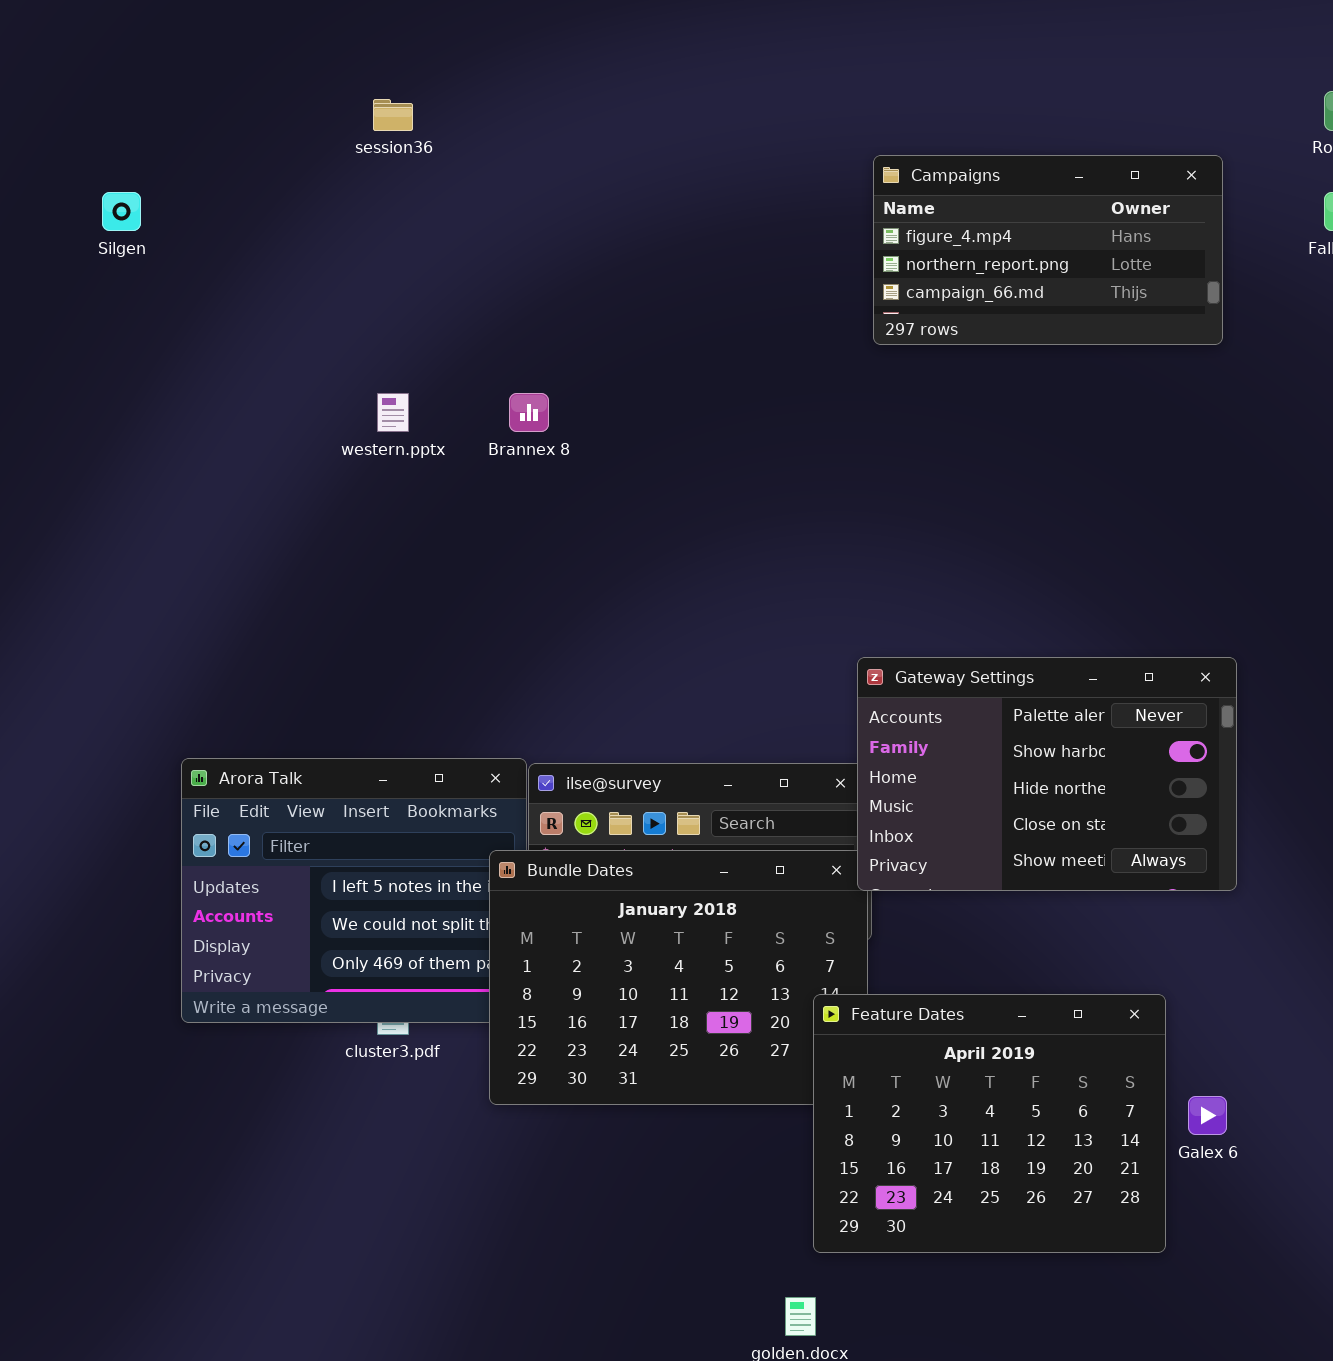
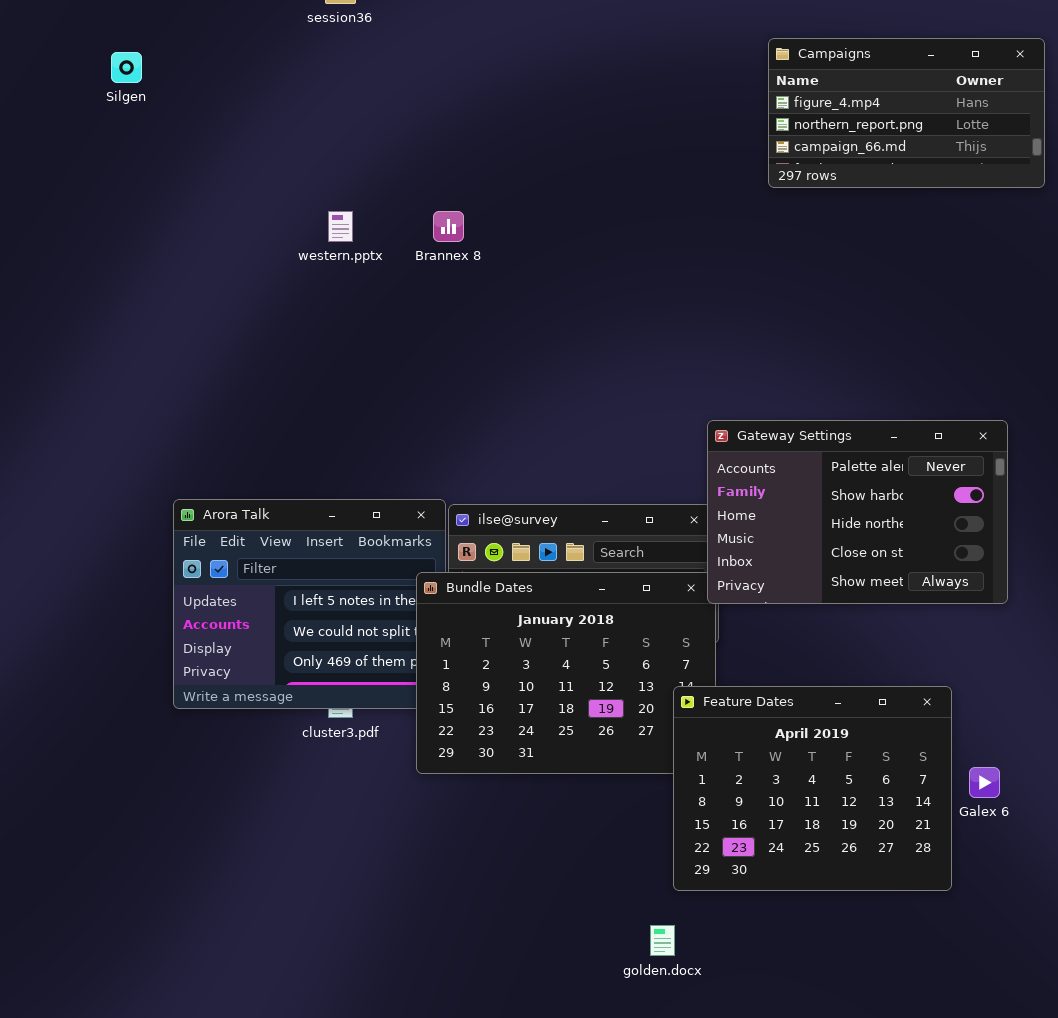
Campaigns: [873,155,1223,345] -> [768,38,1045,188], moved

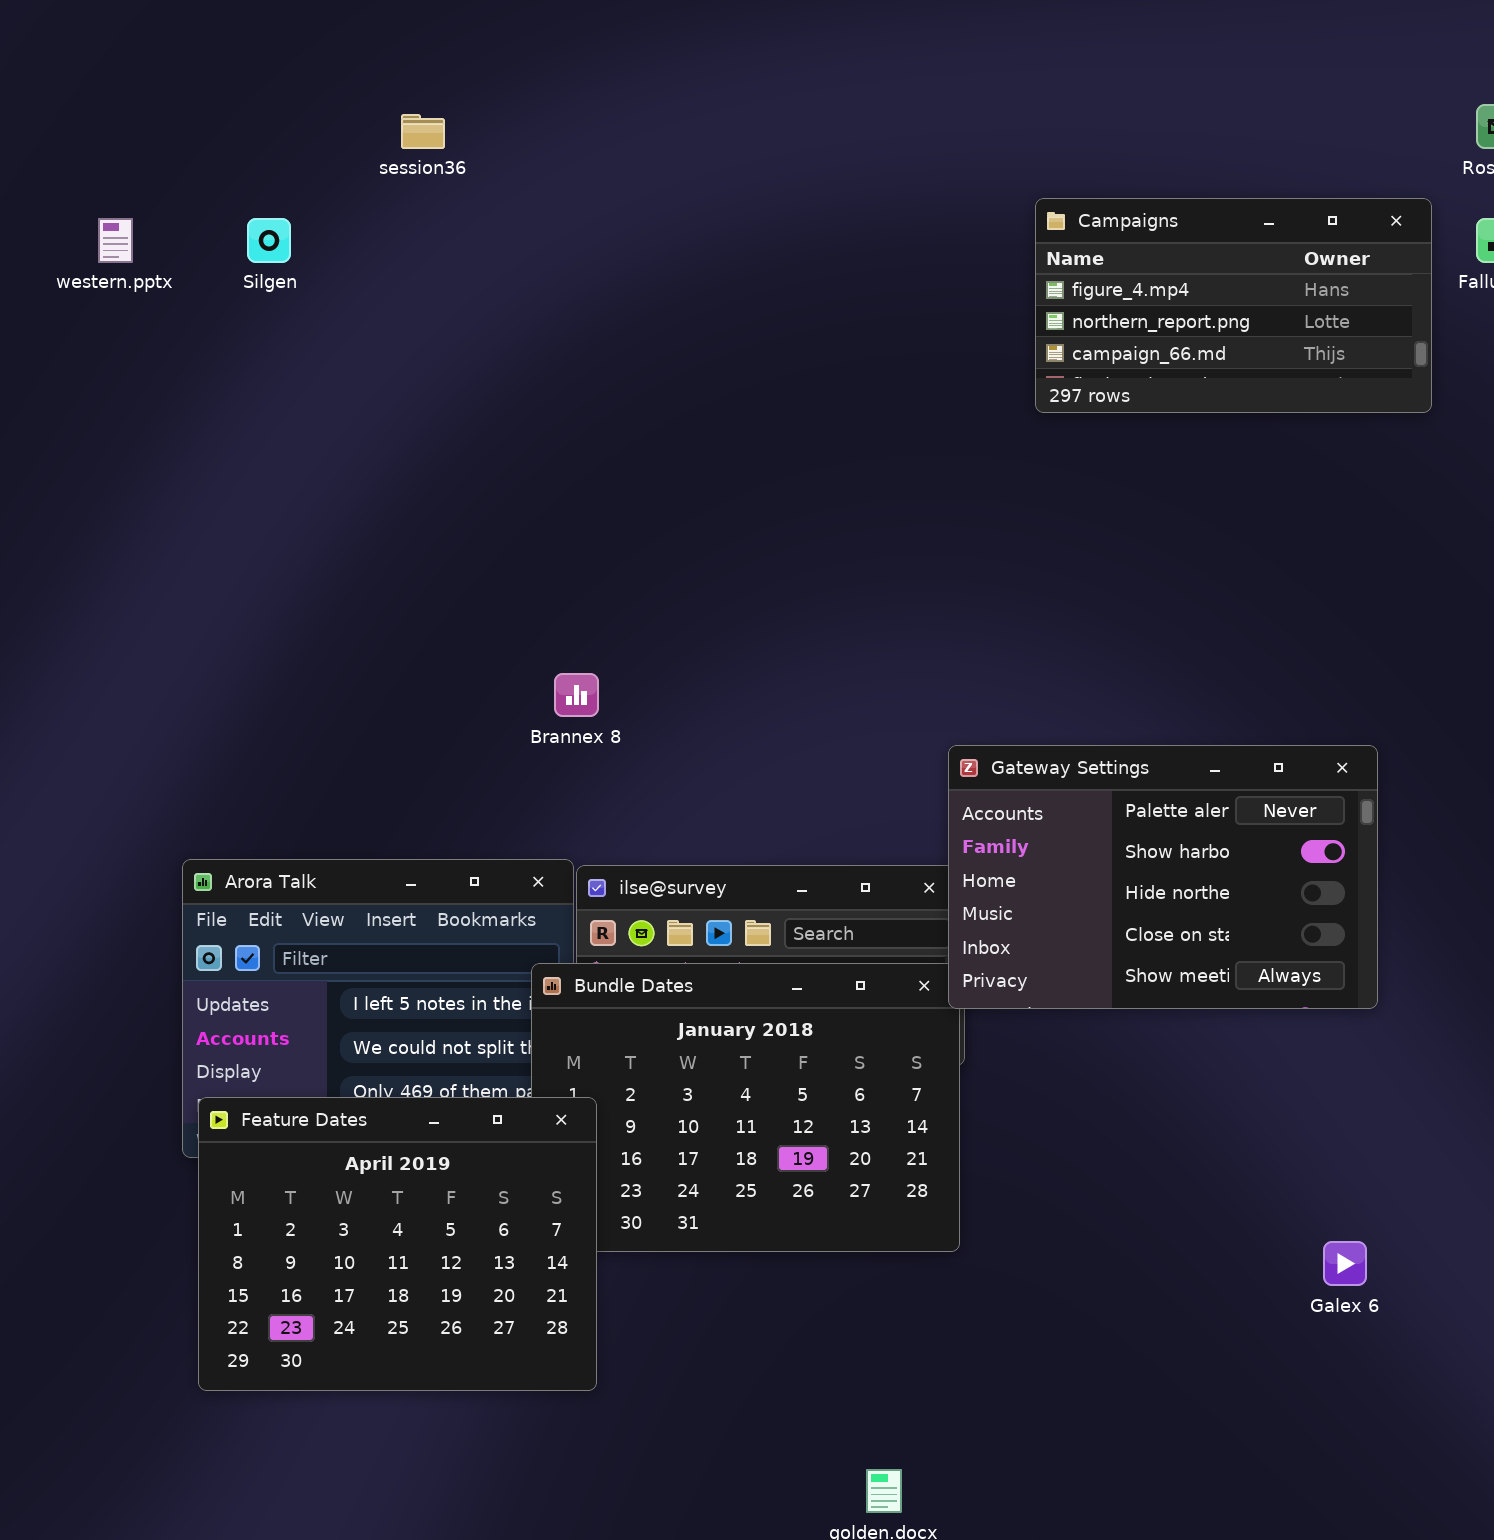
Silgen: [111,52,142,83] -> [247,218,291,263], moved
western.pptx: [328,211,353,242] -> [98,218,133,263], moved
Brannex 8: [433,211,464,242] -> [554,673,599,717], moved
Feature Dates: [673,686,952,891] -> [198,1097,597,1391], moved

